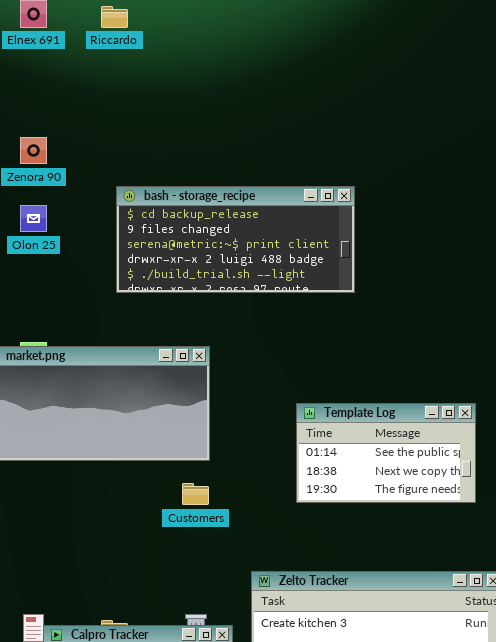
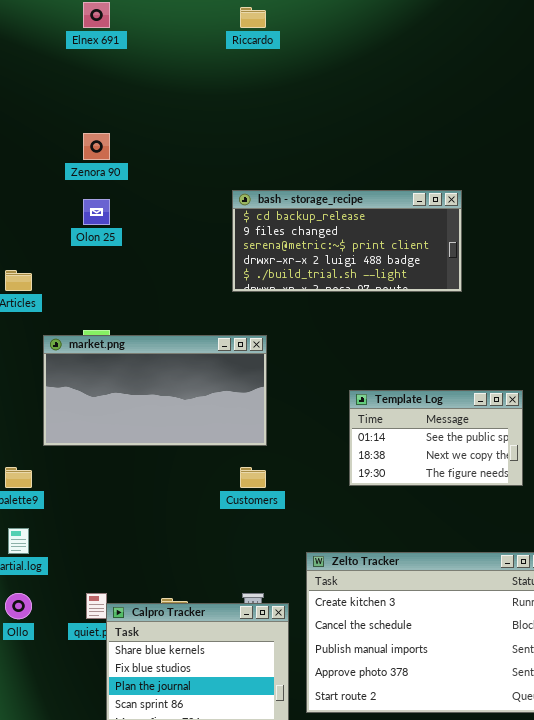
Riccardo: [101,6,128,28] -> [240,7,266,28], moved
bash - storage_recipe: [116,186,355,293] -> [232,190,462,292], moved

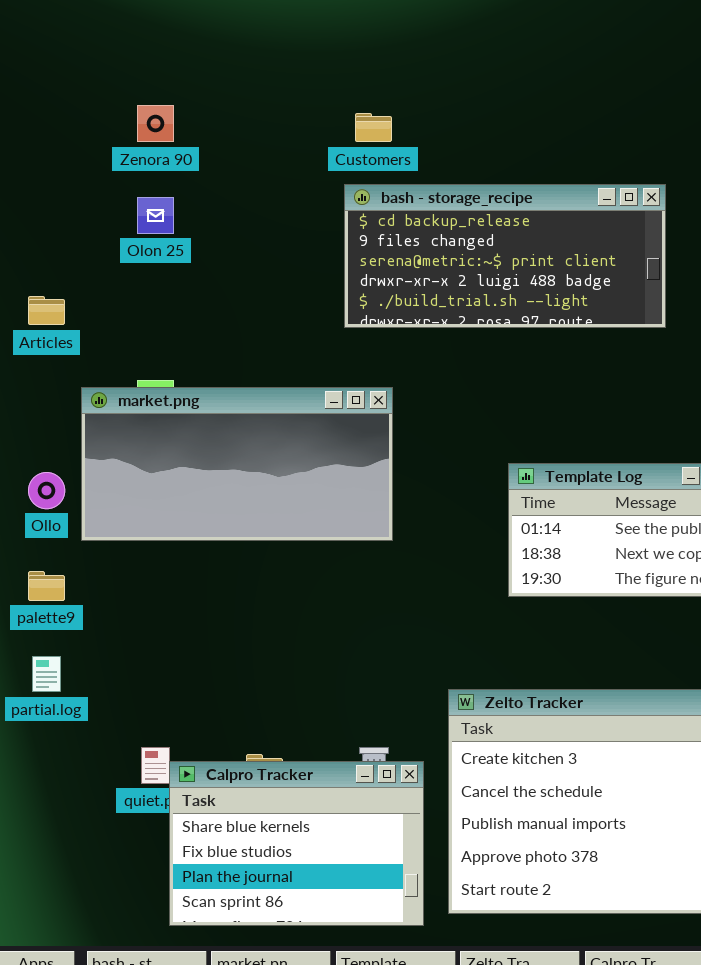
Customers: [240,467,266,488] -> [355,113,392,142], moved
Ollo: [5,593,32,619] -> [28,472,65,509], moved

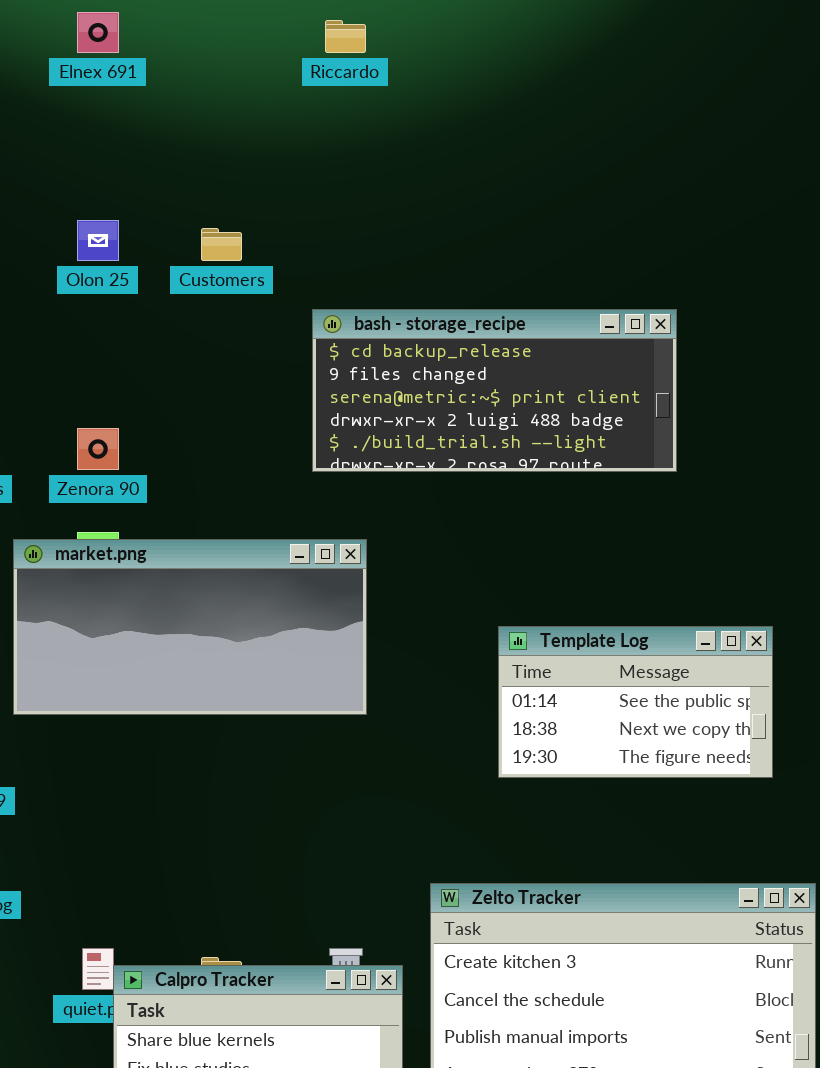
Zenora 90: [137,105,174,142] -> [77,428,119,470], moved
Customers: [355,113,392,142] -> [201,228,242,261], moved
Olon 25: [137,197,174,234] -> [77,220,119,261], moved

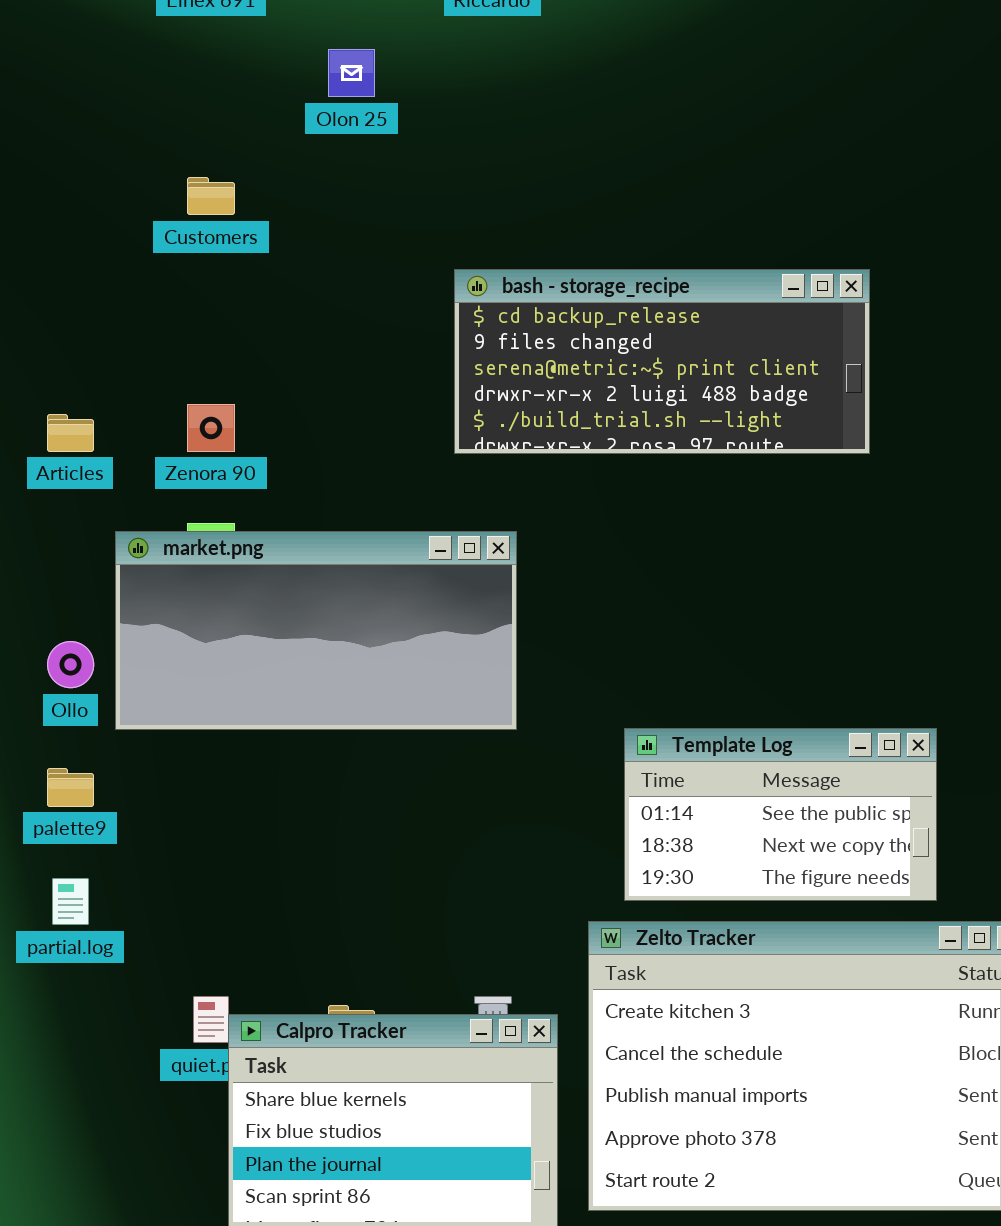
Olon 25: [77,220,119,261] -> [328,49,375,97], moved
Customers: [201,228,242,261] -> [187,177,235,215], moved
Template Log: [498,626,773,778] -> [624,728,937,901], moved

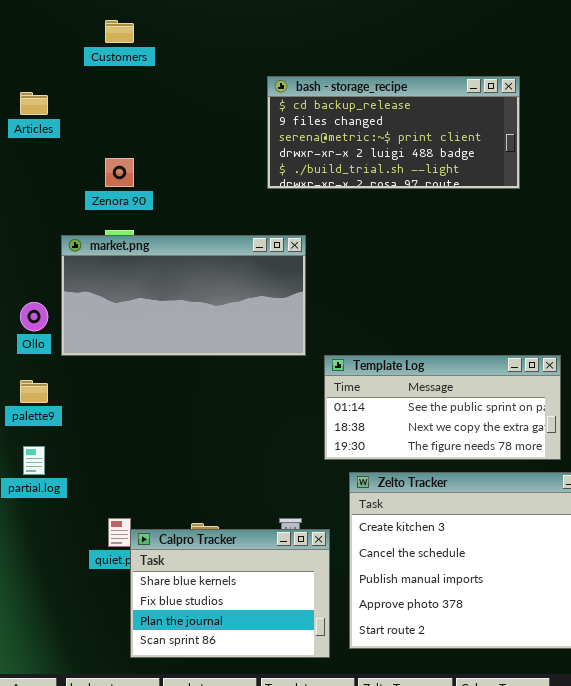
Articles: [47,414,94,452] -> [20,92,48,115], moved
Template Log: [624,728,937,901] -> [324,355,561,460], resized

